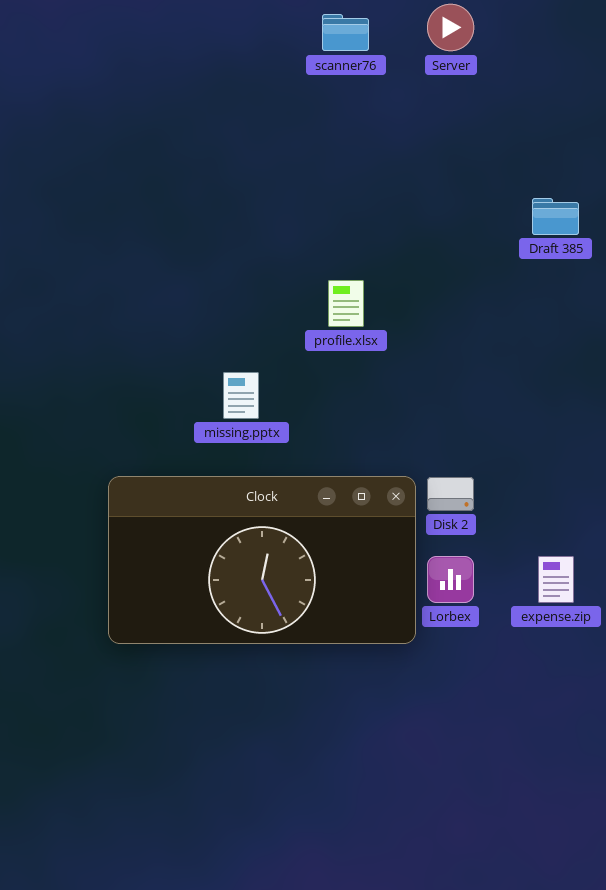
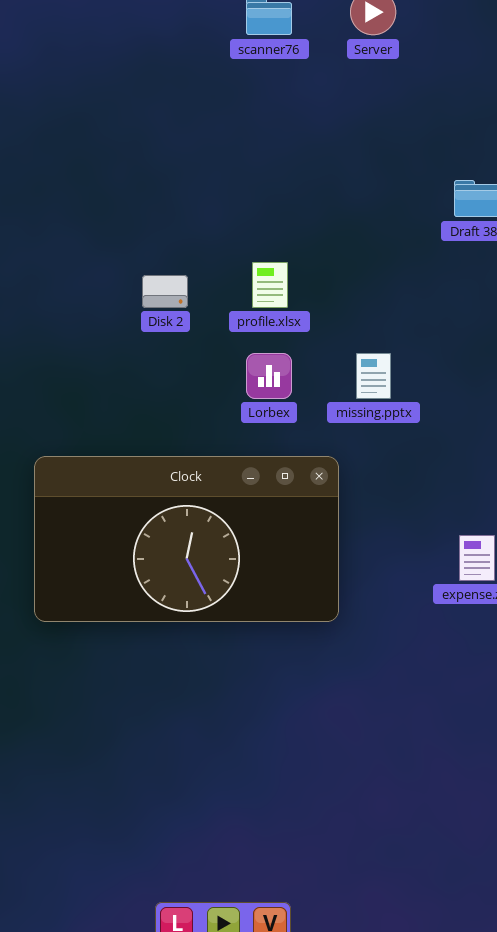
missing.pptx: [223,372,259,419] -> [356,353,391,399], moved
Disk 2: [427,477,474,511] -> [142,275,188,308], moved
Lorbex: [427,556,474,603] -> [246,353,292,399], moved

